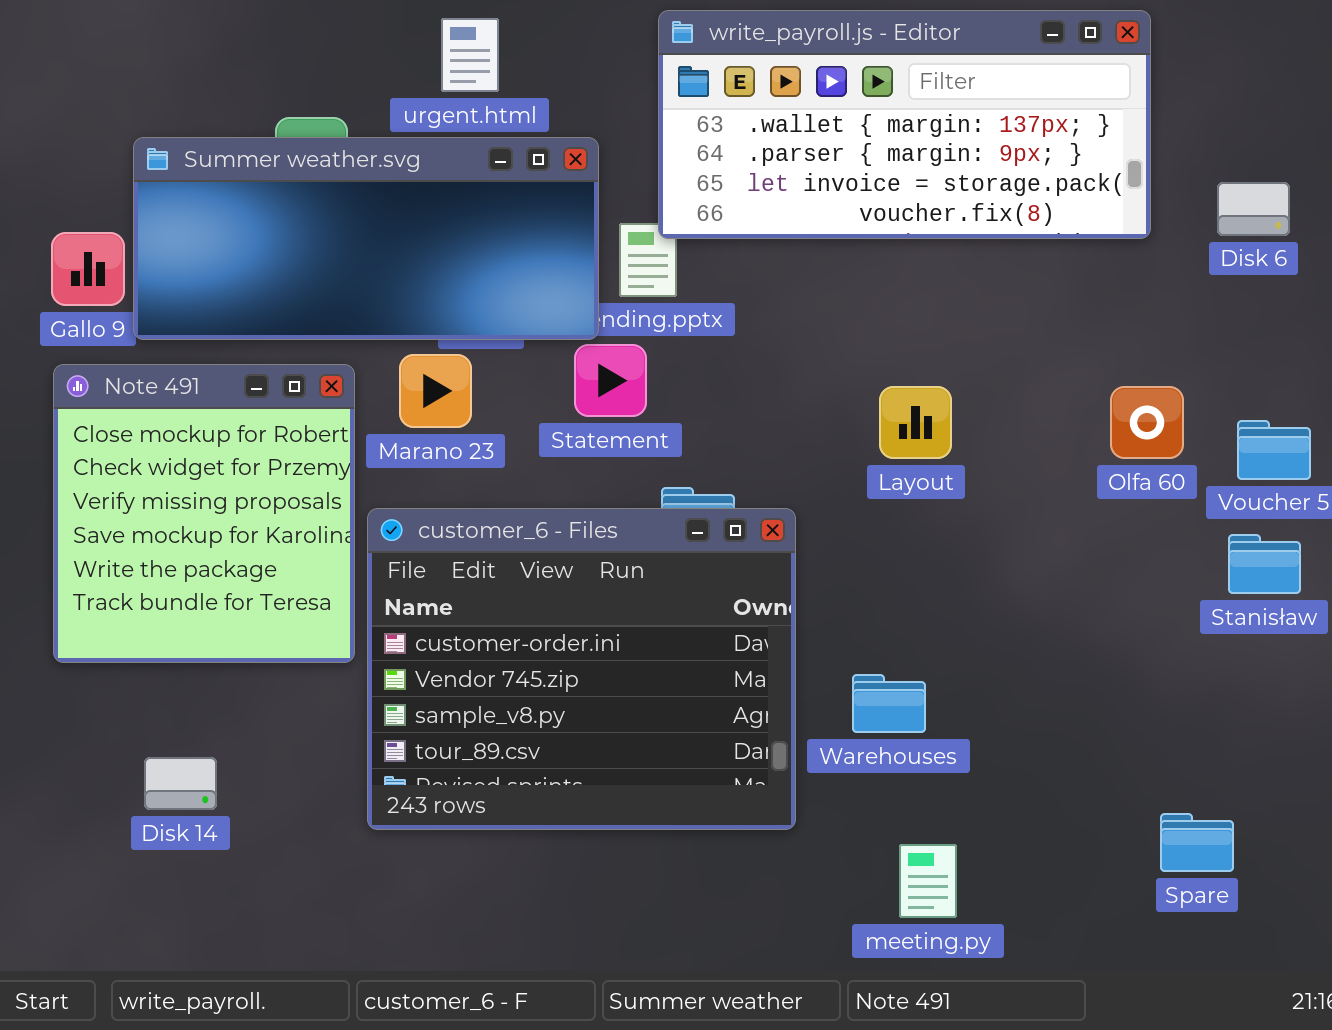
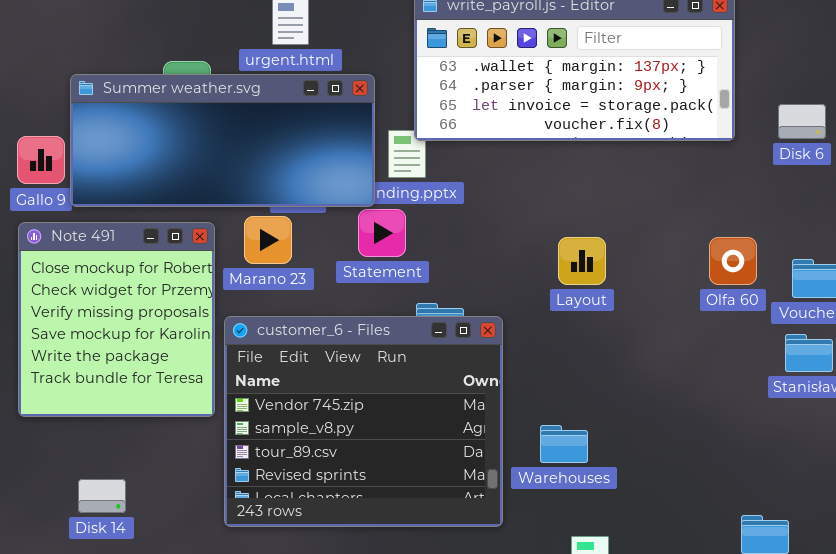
customer_6 - Files: [367,508,796,830] -> [224,316,503,527], scrolled down 1 row

